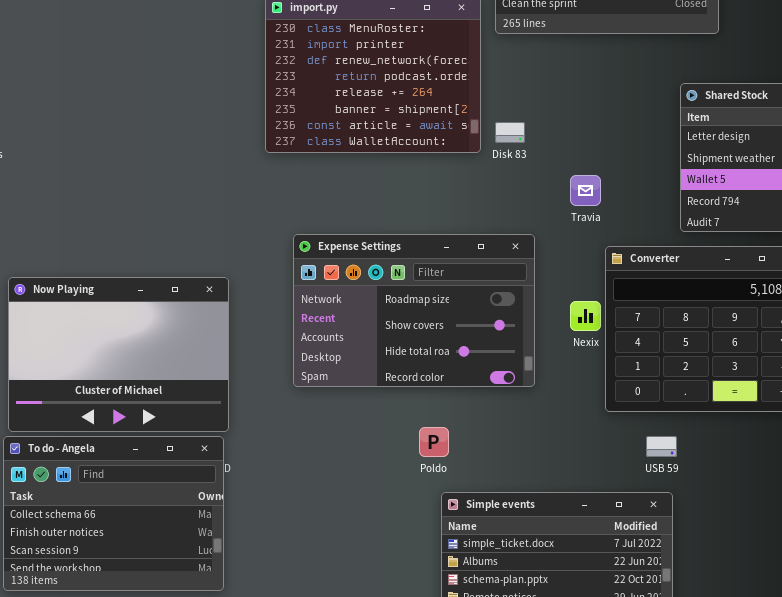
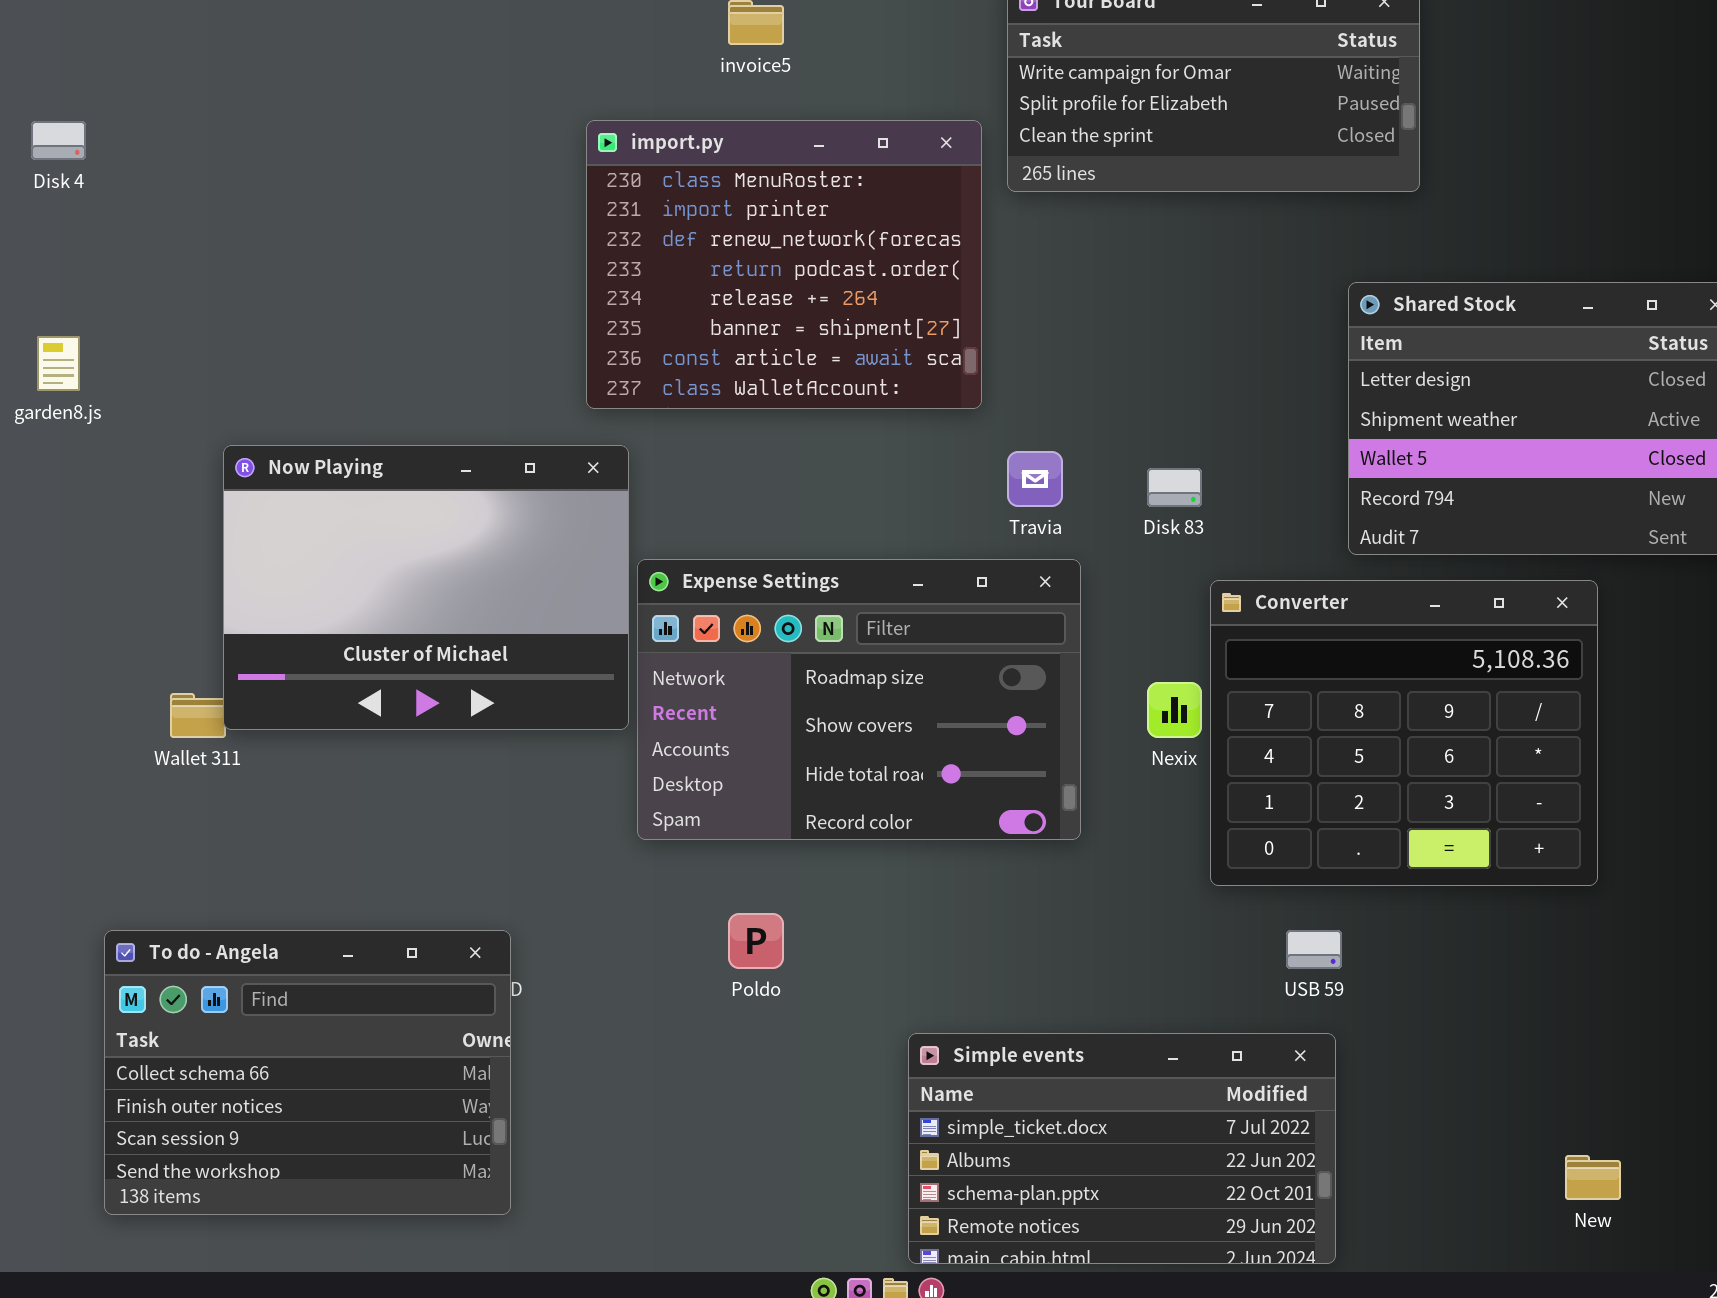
Disk 83: [495,122,525,143] -> [1147,468,1202,507], moved
Travia: [570,175,601,206] -> [1007,451,1063,507], moved
Now Playing: [8,277,229,432] -> [223,445,629,730], moved
Poldo: [419,427,449,457] -> [728,913,784,969], moved

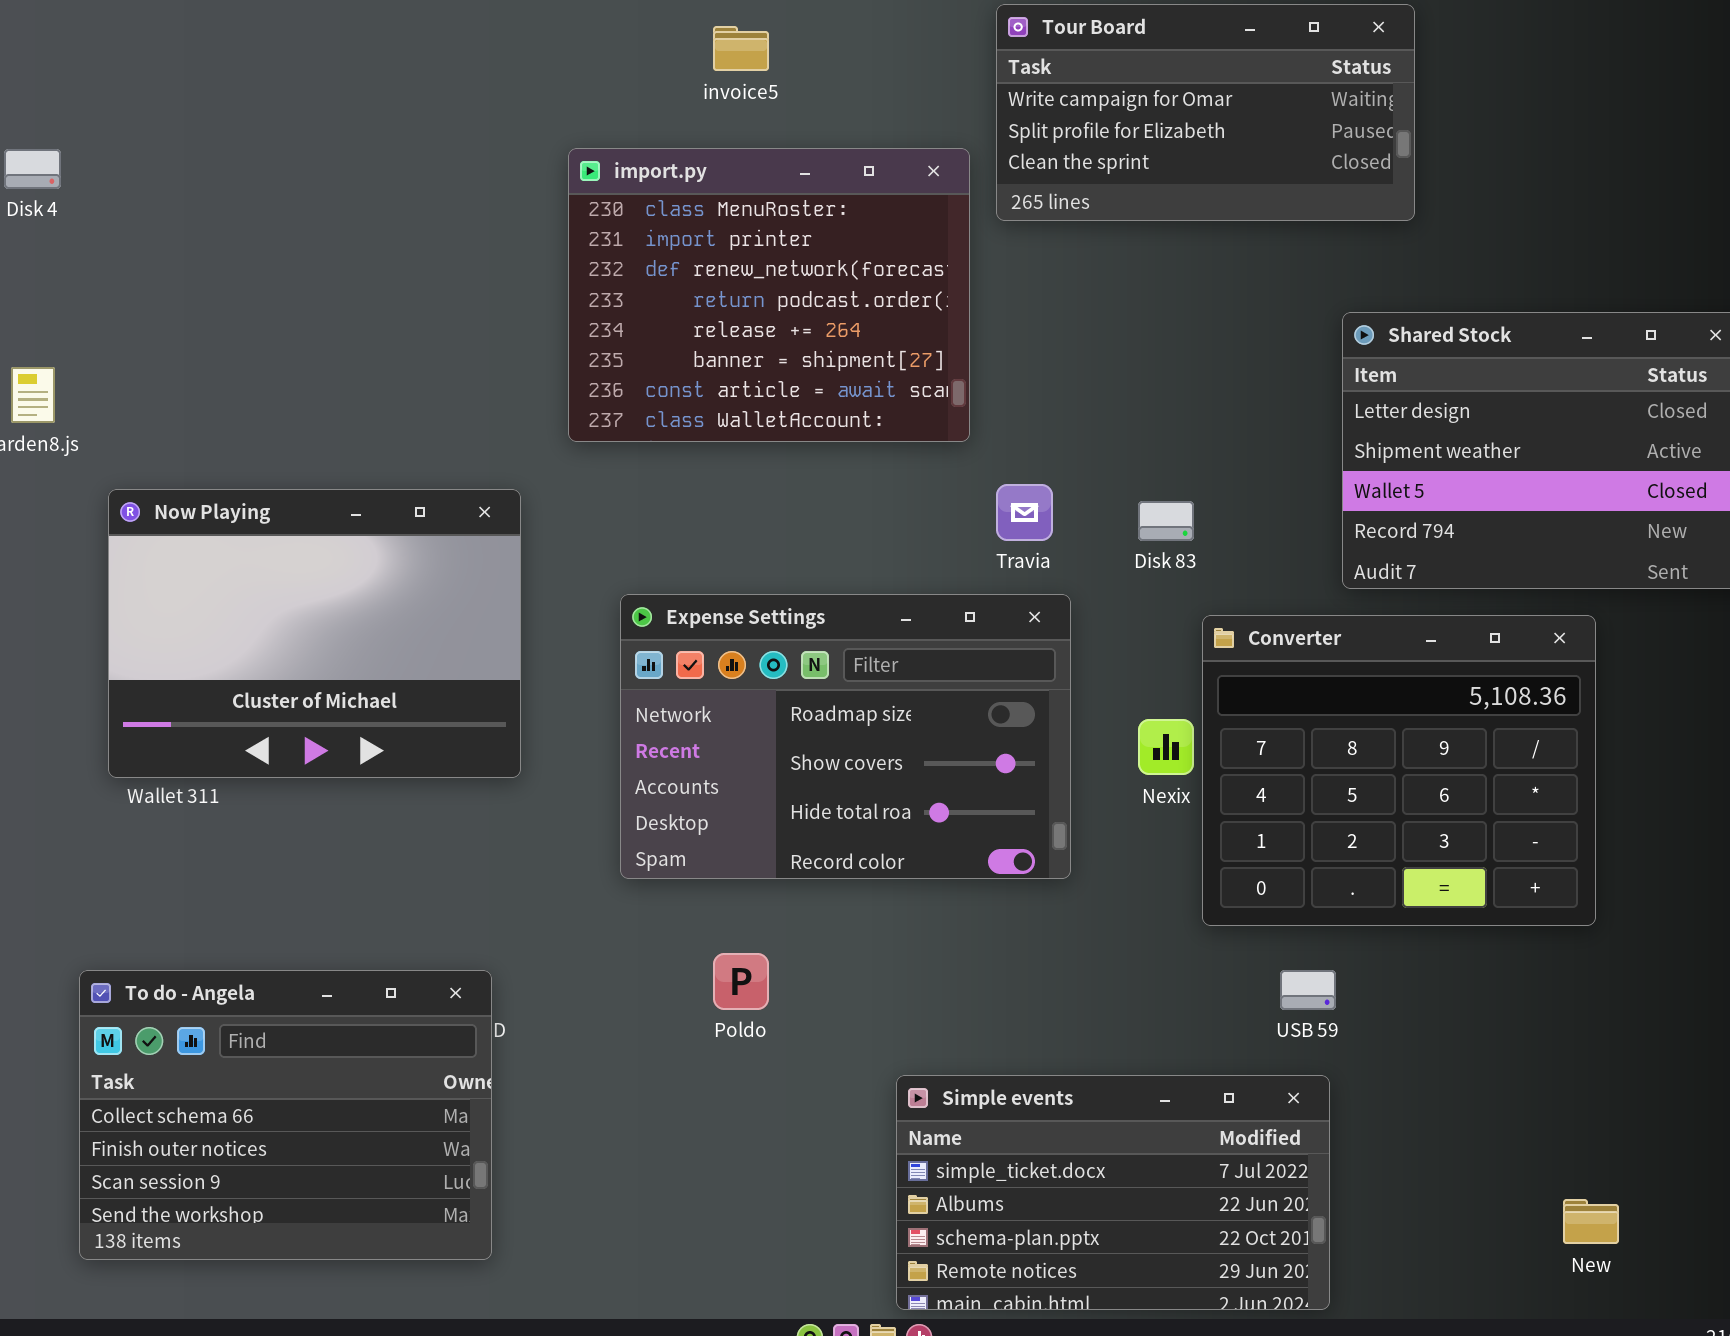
Now Playing: [223,445,629,730] -> [108,489,521,778], moved

